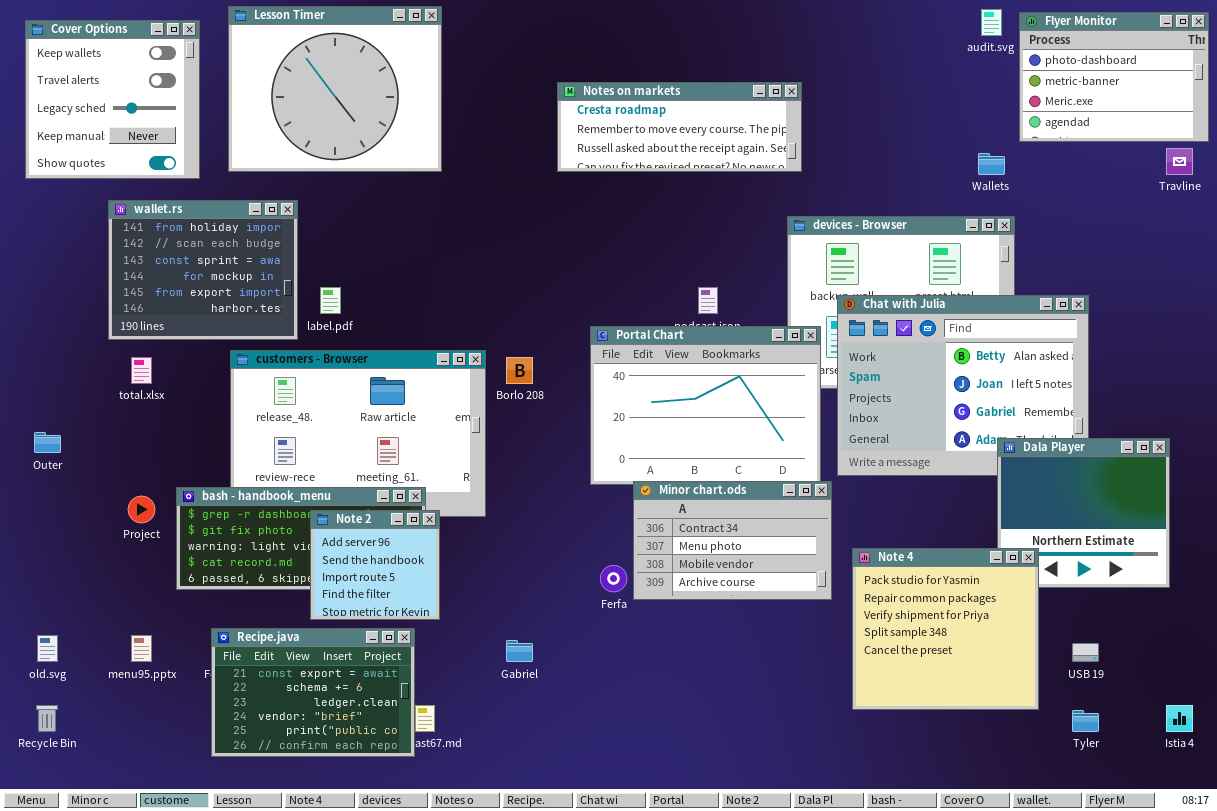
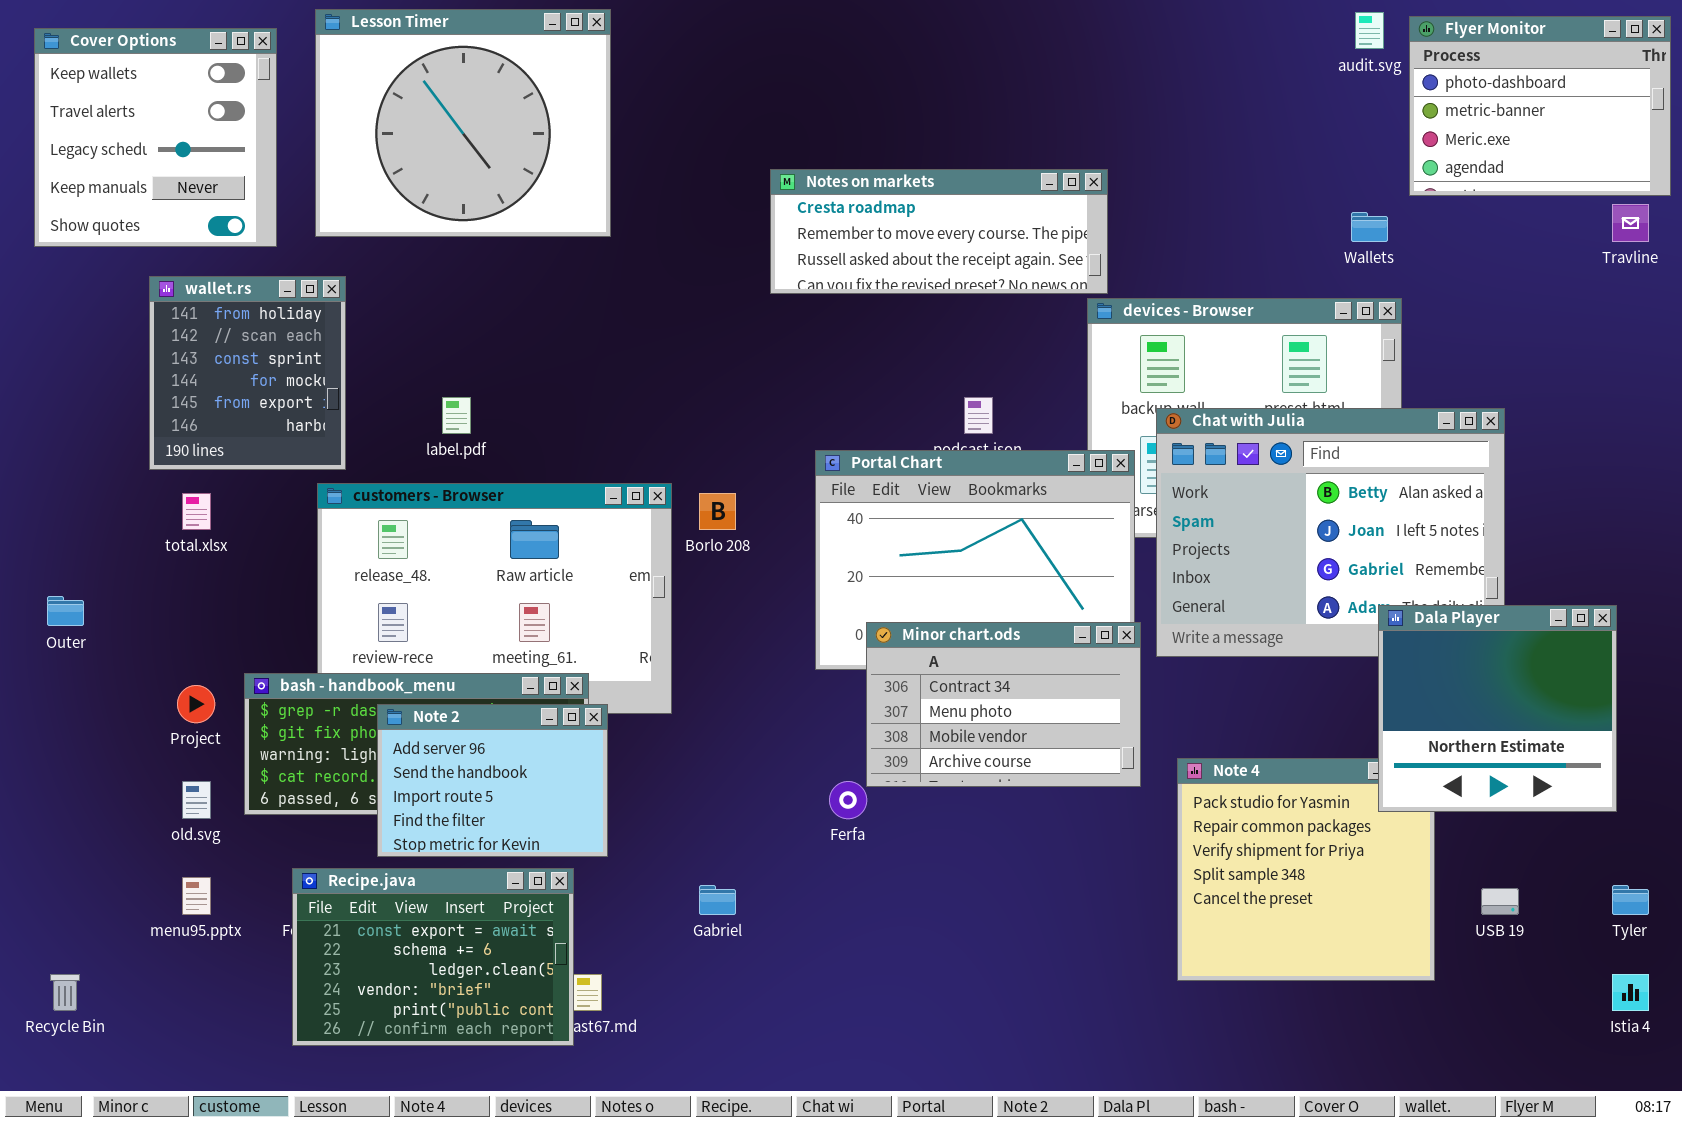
Notes on markets: [557,82,802,172] -> [770,169,1108,294], moved
wallet.rs: [108,200,298,340] -> [149,276,346,470], resized
Dala Player: [997,438,1170,588] -> [1378,605,1617,812], raised
Minor chart.ods: [633,481,832,600] -> [866,622,1141,787], moved
Note 2: [310,510,440,620] -> [377,704,608,857], resized
old.svg: [37,635,58,662] -> [182,781,211,819], moved
Tyler: [1072,710,1099,732] -> [1612,885,1649,915], moved

